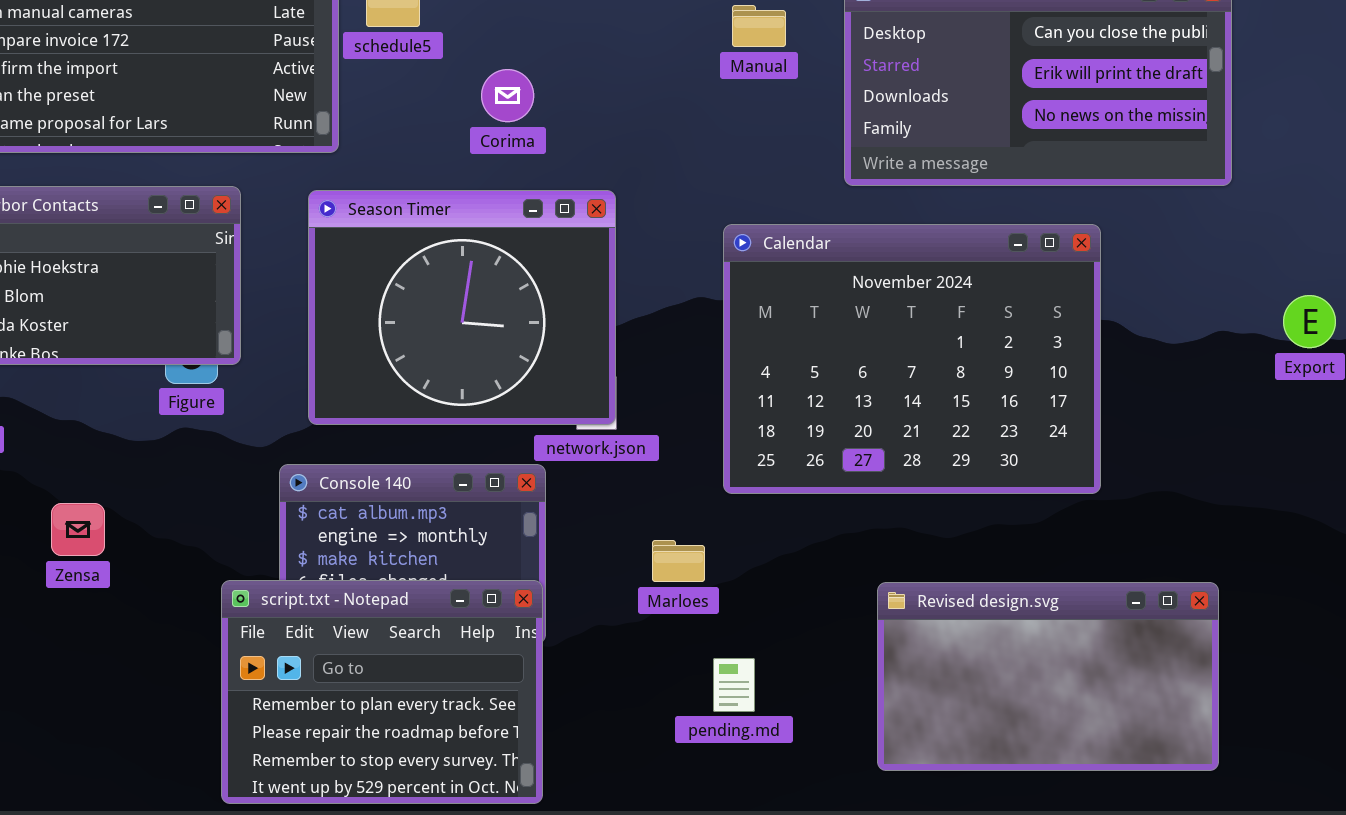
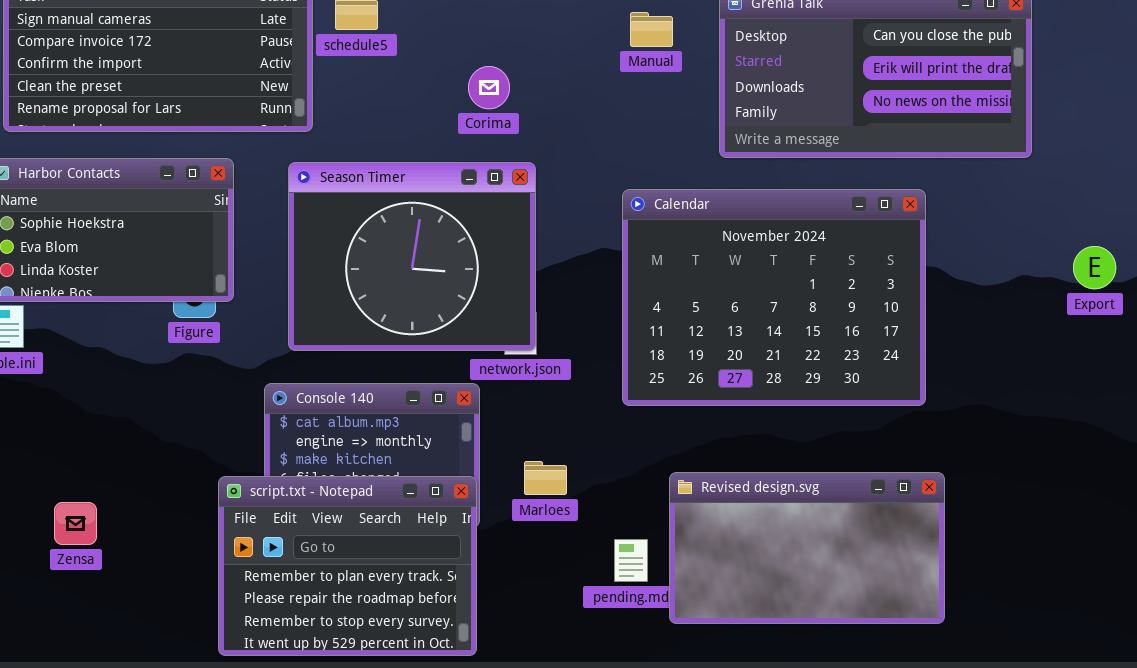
Corima: [481,69,534,122] -> [468,66,510,109], moved
Zensa: [51,503,105,556] -> [54,502,97,545], moved
Marloes: [652,540,705,582] -> [524,461,567,495], moved
Revised design.svg: [877,582,1219,771] -> [669,472,945,624], moved

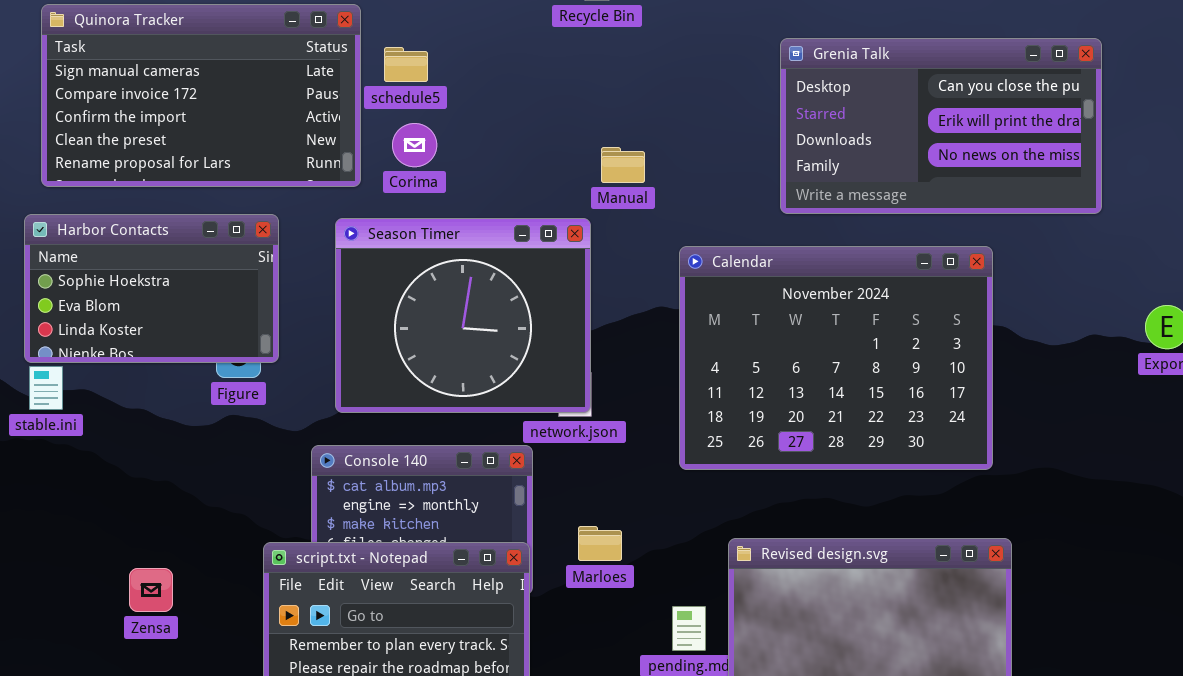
Manual: [630,12,673,47] -> [601,147,645,183], moved
Corima: [468,66,510,109] -> [392,123,437,167], moved
Zensa: [54,502,97,545] -> [129,568,173,612], moved

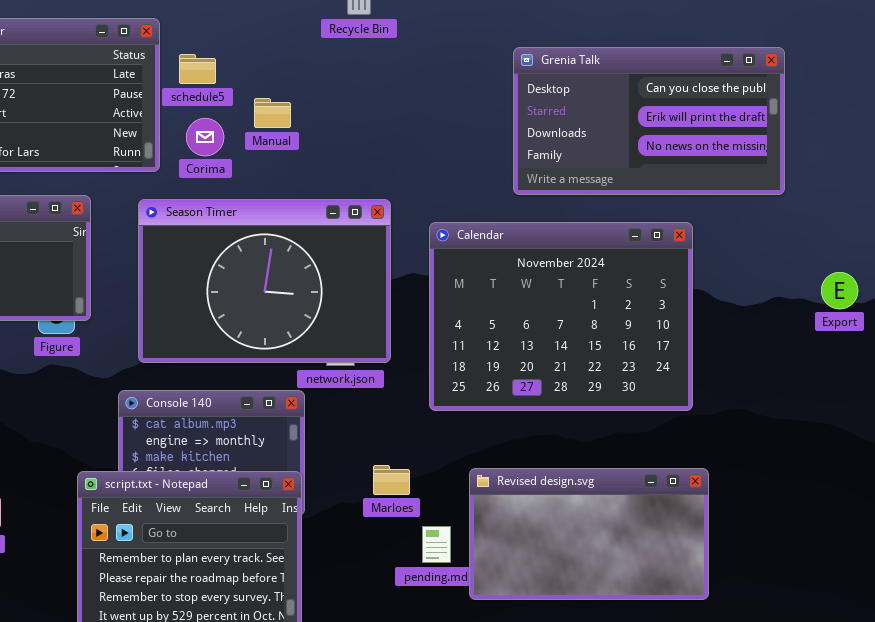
Manual: [601,147,645,183] -> [254,98,291,128], moved
Season Timer: [335,218,591,413] -> [138,199,391,363], resized
Marloes: [578,526,622,561] -> [373,465,410,495], moved

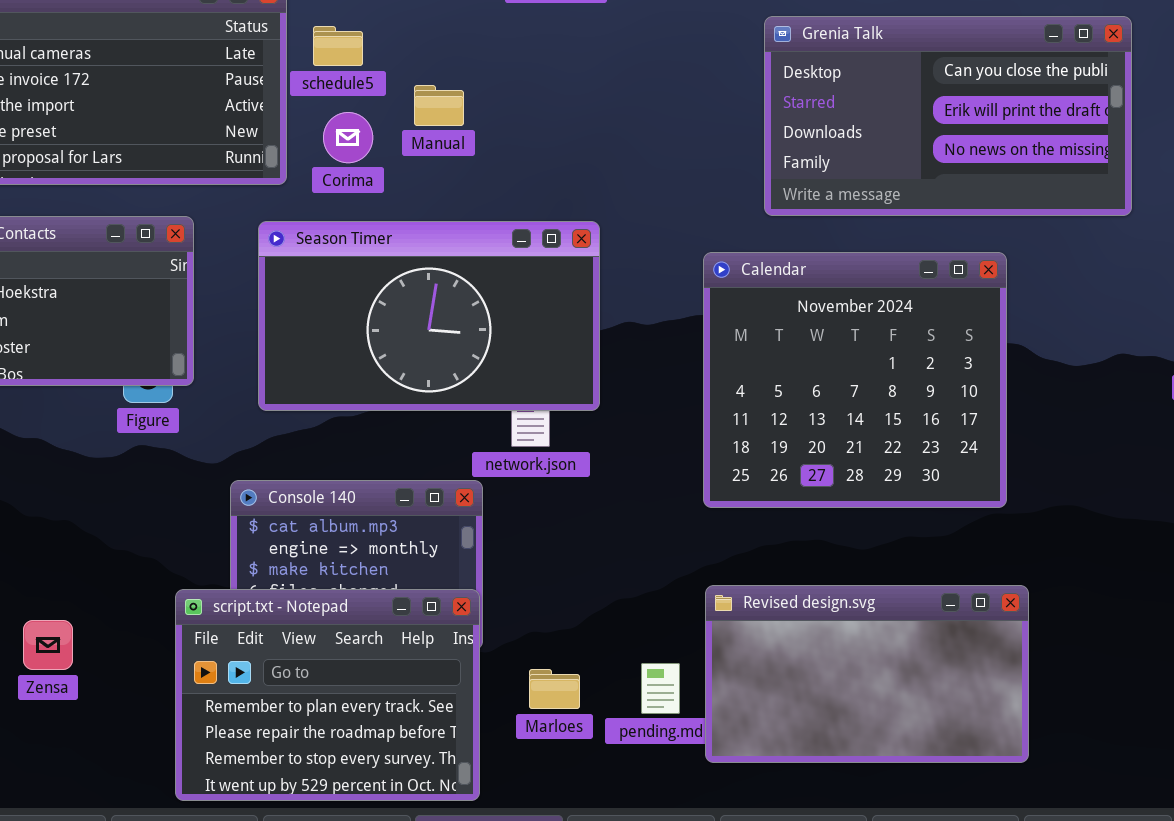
Season Timer: [138,199,391,363] -> [258,221,600,411], resized
Calendar: [429,222,693,411] -> [703,252,1007,508], resized
Marloes: [373,465,410,495] -> [529,669,580,709], moved

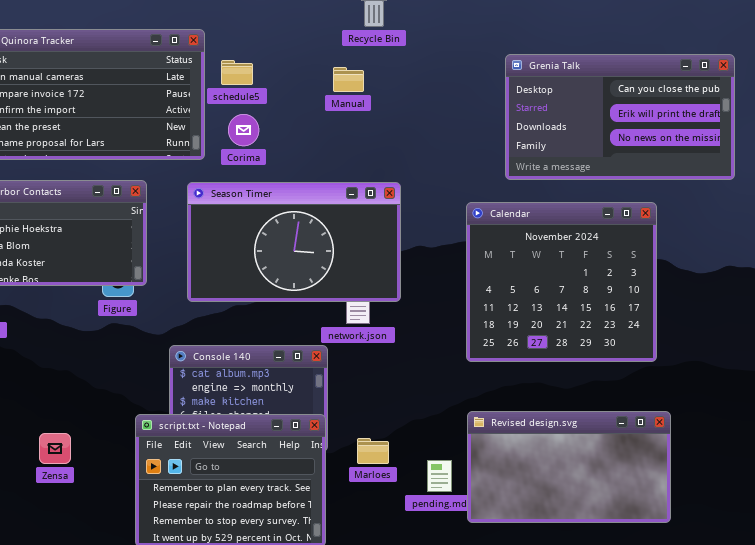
Manual: [414,85,464,126] -> [333,67,364,92], moved
Marloes: [529,669,580,709] -> [357,438,389,464], moved

